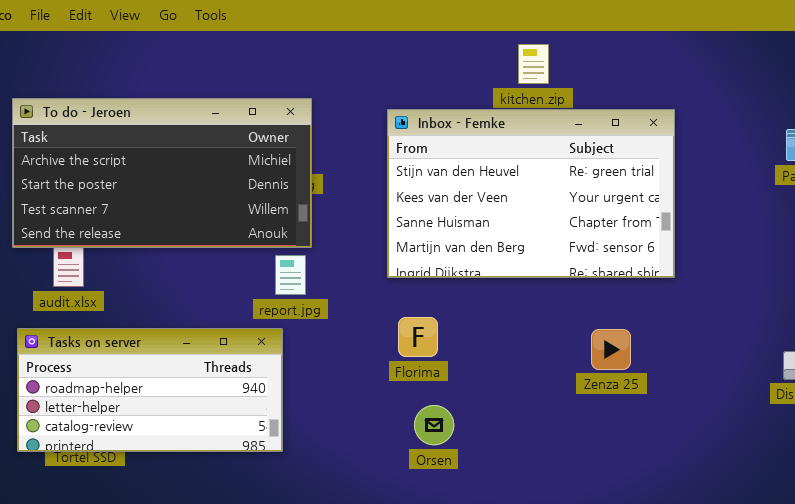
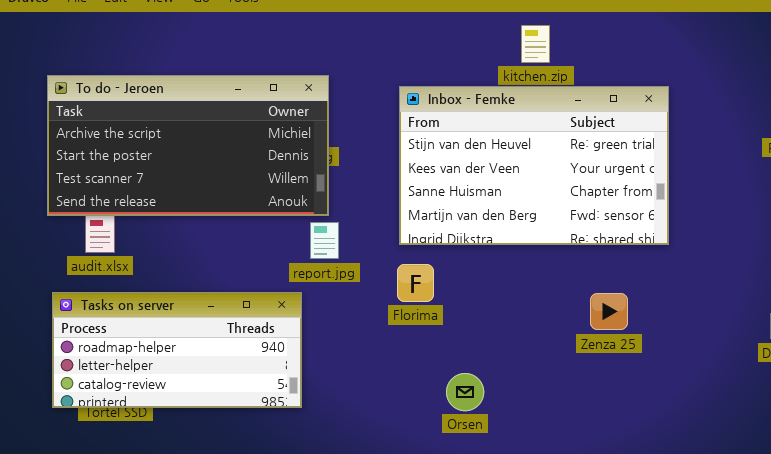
report.jpg: [275,255,306,295] -> [310,222,339,259], moved
Florima: [398,317,438,357] -> [397,264,434,302], moved
Orsen: [414,405,454,445] -> [446,373,484,411], moved

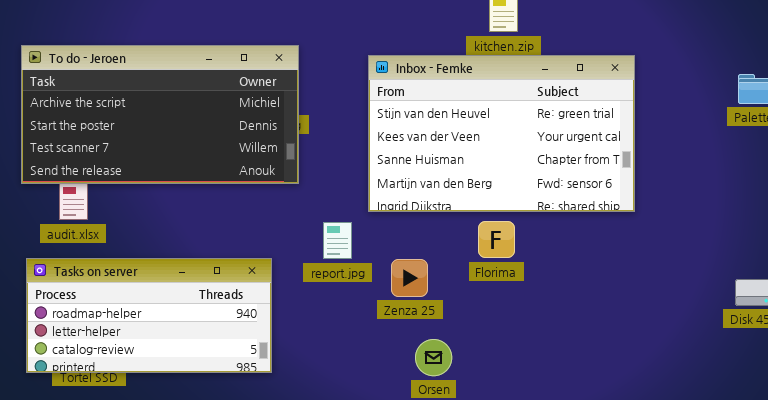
report.jpg: [310,222,339,259] -> [323,222,352,259], moved
Florima: [397,264,434,302] -> [478,221,515,258], moved
Zenza 25: [590,293,628,330] -> [391,259,428,297], moved

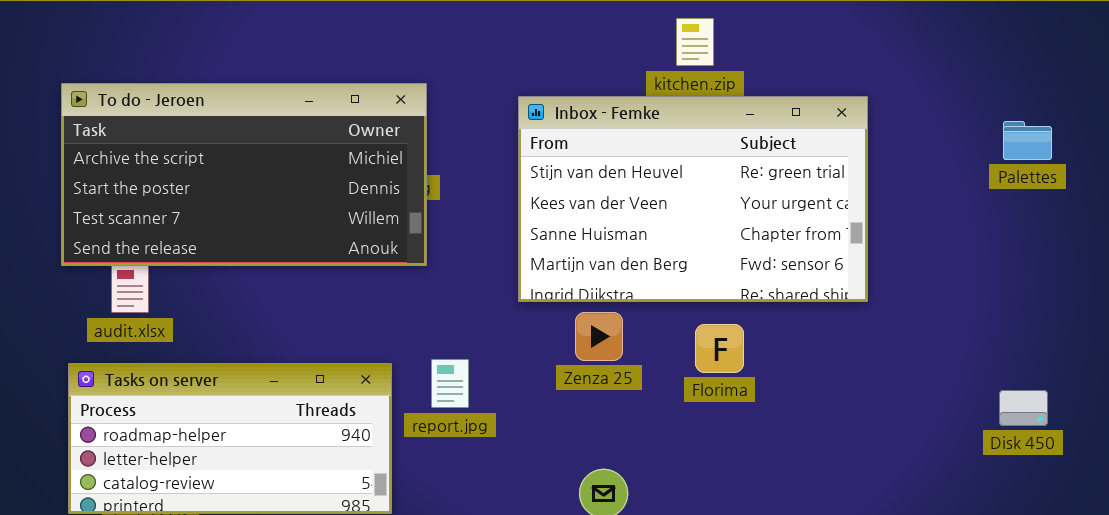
Florima: [478,221,515,258] -> [695,324,744,373], moved
report.jpg: [323,222,352,259] -> [431,359,469,408], moved
Zenza 25: [391,259,428,297] -> [575,312,623,361], moved

